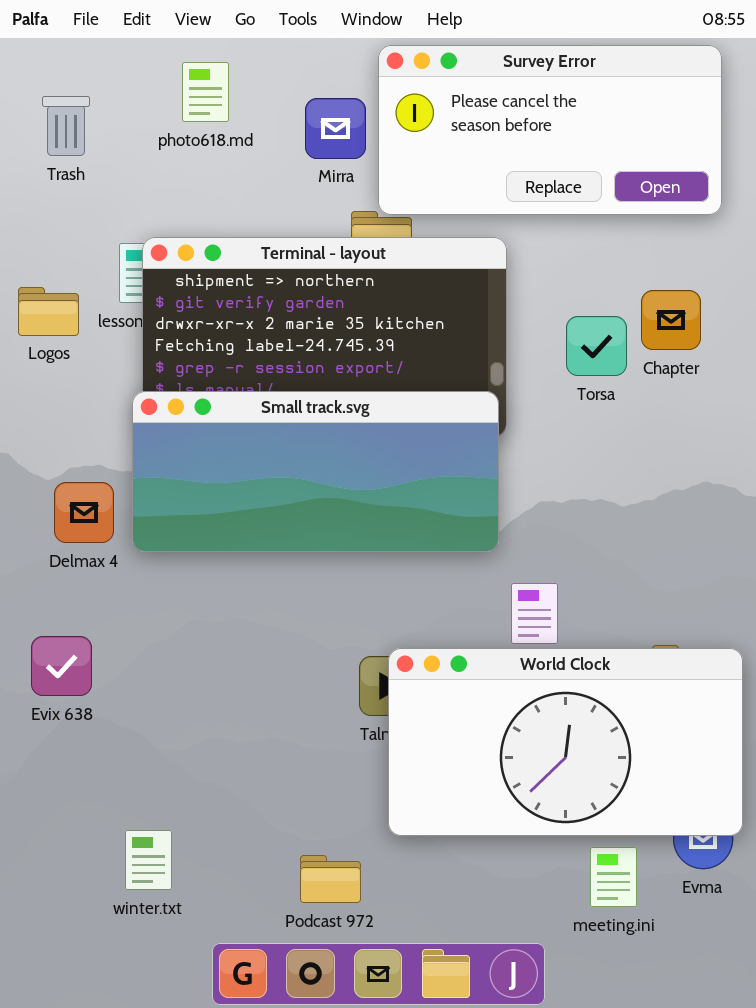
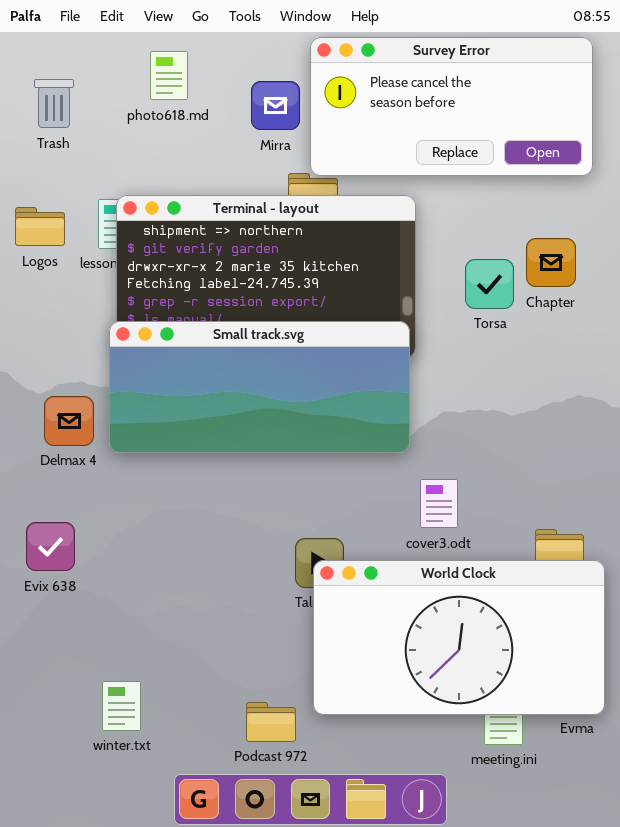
Logos: [18,287,79,336] -> [15,207,65,246], moved
World Clock: [388,648,743,836] -> [313,560,605,715], moved

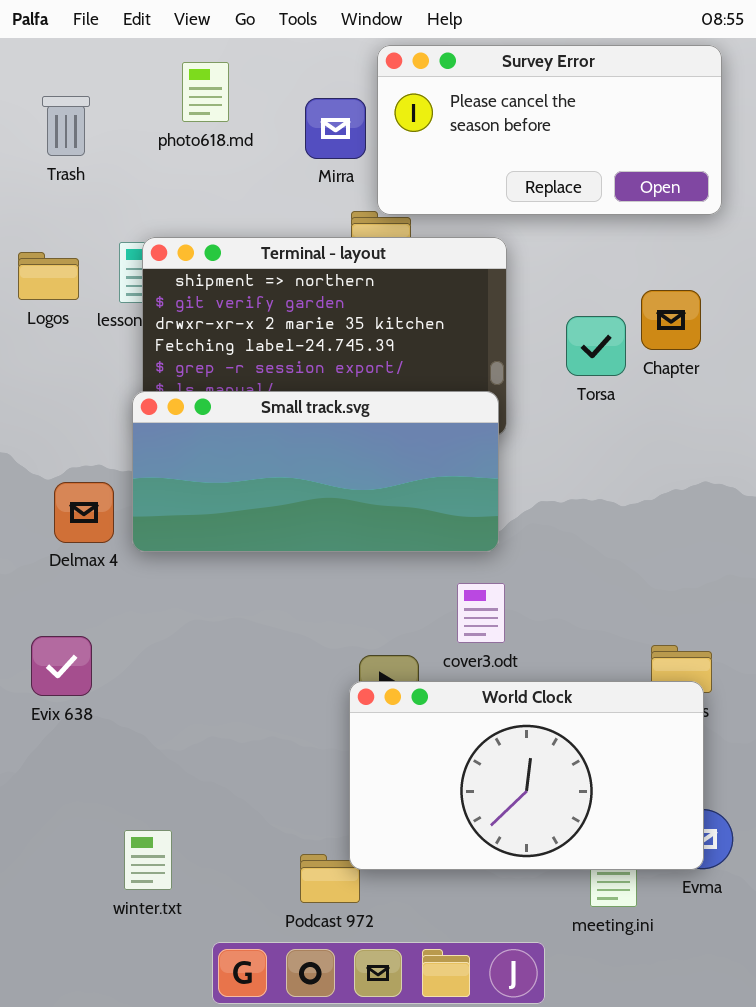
cover3.odt: [420,479,458,528] -> [457,583,505,643], moved
World Clock: [313,560,605,715] -> [349,681,704,870], moved

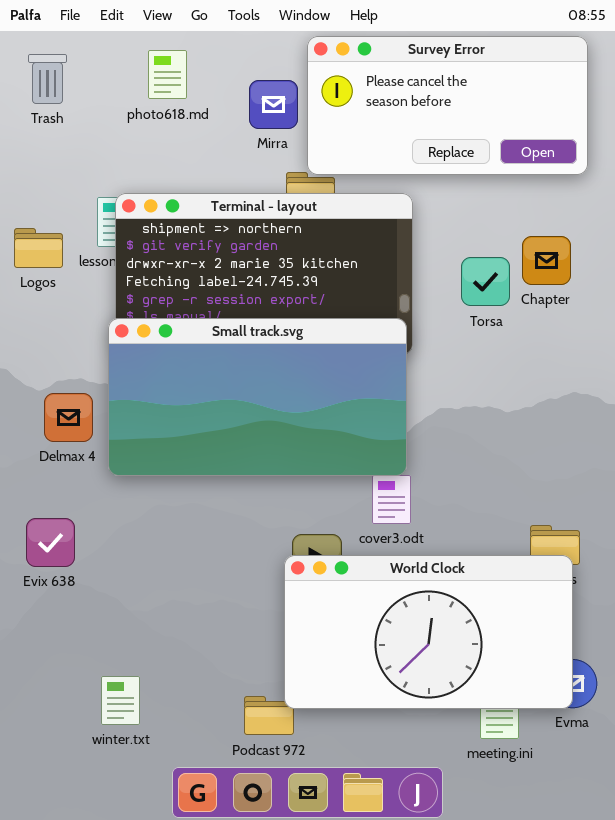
Trash: [42,96,90,156] -> [28,54,67,104], moved
Logos: [18,252,79,300] -> [14,228,63,268], moved
Small track.svg: [132,391,499,552] -> [108,318,407,476], resized

